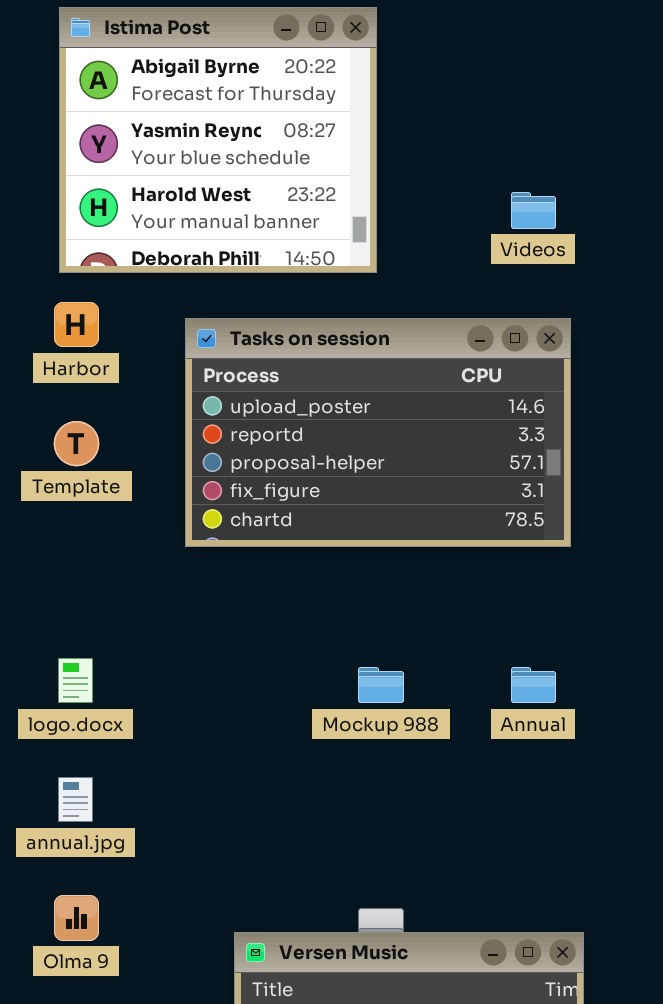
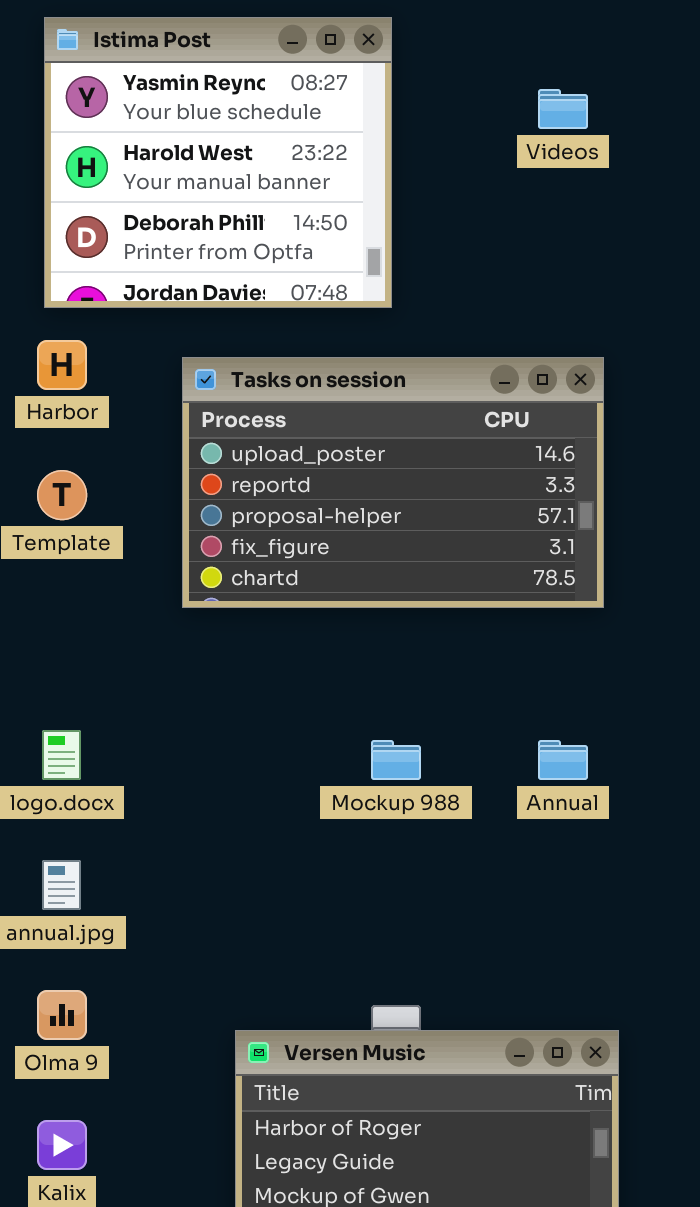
Istima Post: [59,7,377,273] -> [44,17,392,308], scrolled down 1 row
Videos: [511,192,556,229] -> [538,89,588,129], moved

